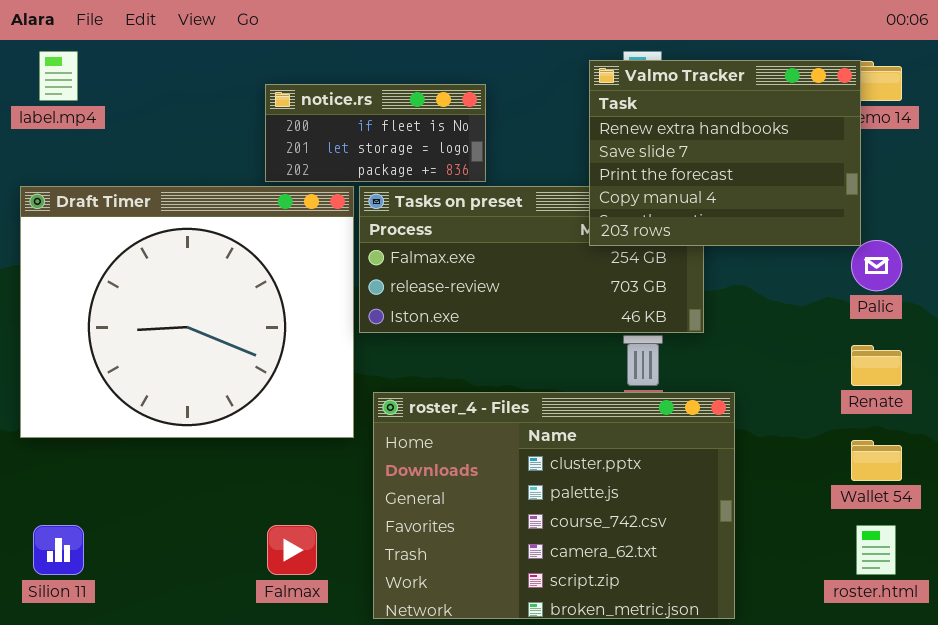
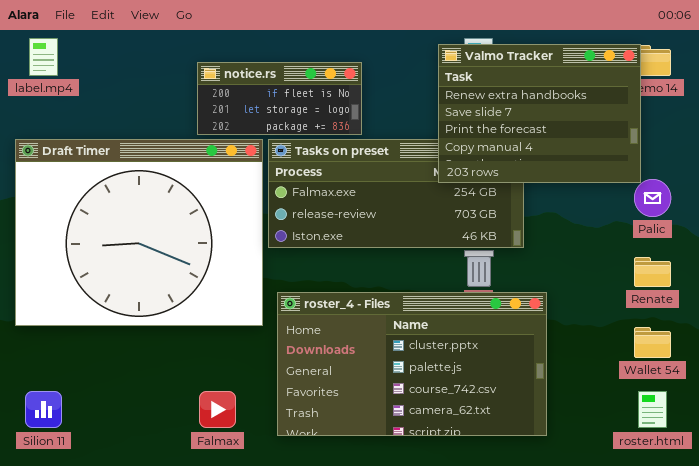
roster_4 - Files: [373,392,735,619] -> [277,292,547,436], resized

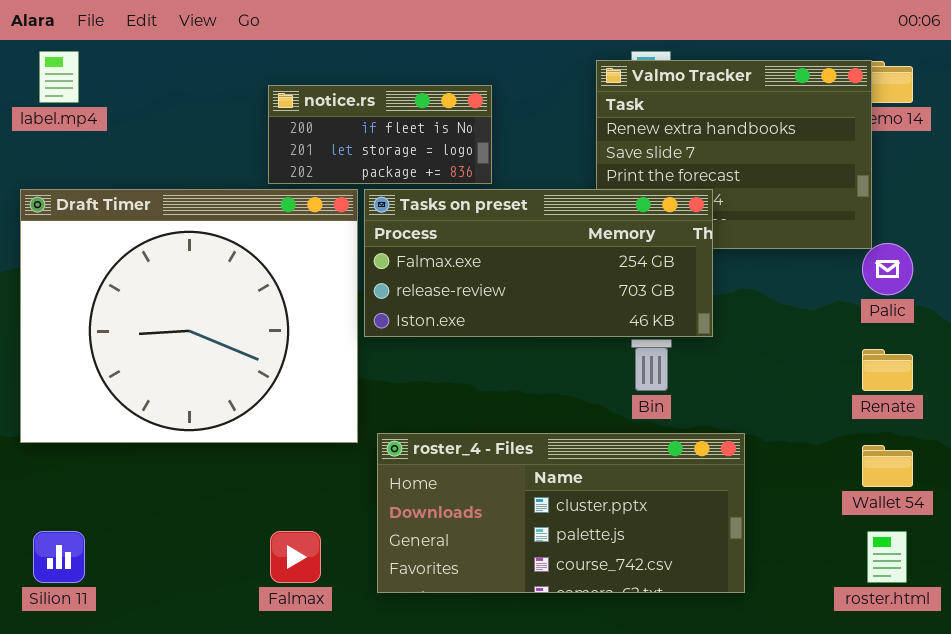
Tasks on preset: [268,139,524,248] -> [364,189,713,337], raised
roster_4 - Files: [277,292,547,436] -> [377,433,745,593], resized

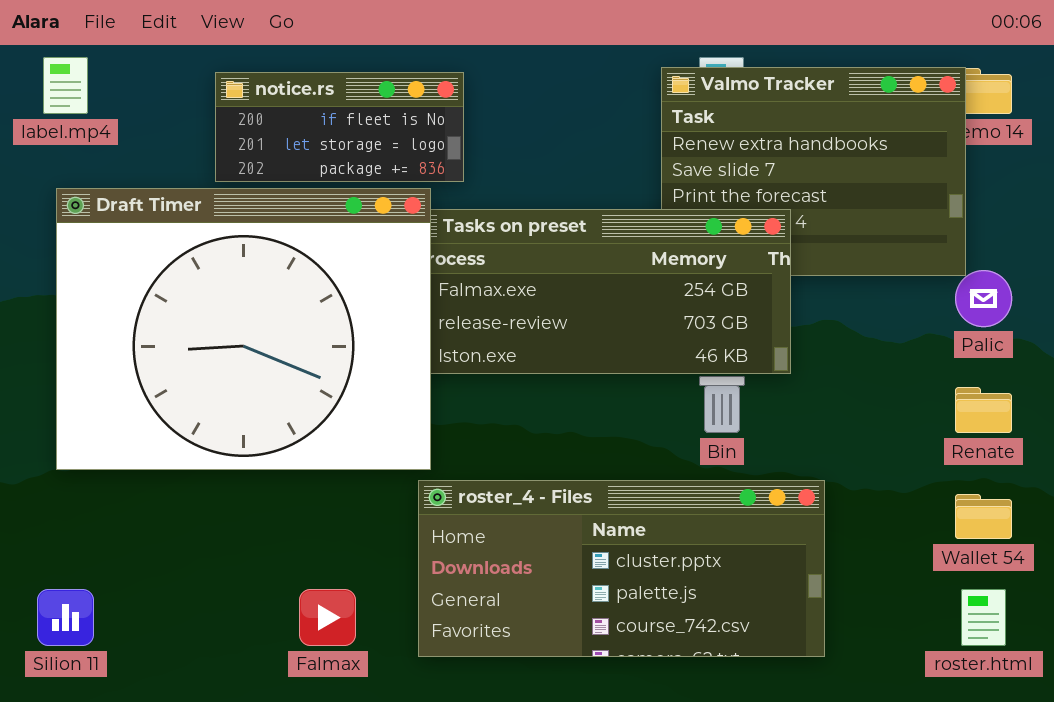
notice.rs: [268,85,492,184] -> [215,72,464,182], moved
Draft Timer: [20,189,358,443] -> [56,188,431,470], moved

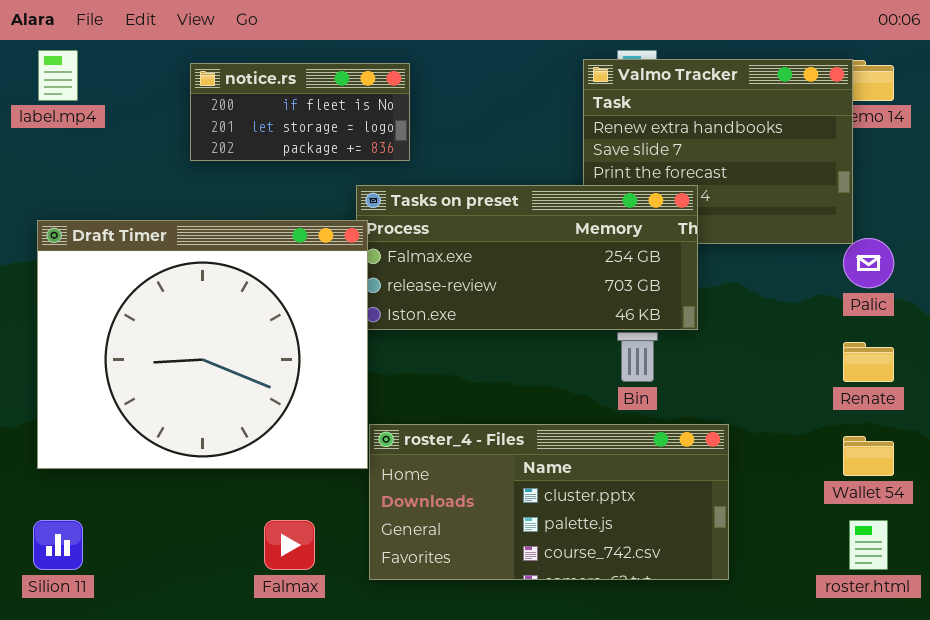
Draft Timer: [56,188,431,470] -> [37,220,368,469], moved

